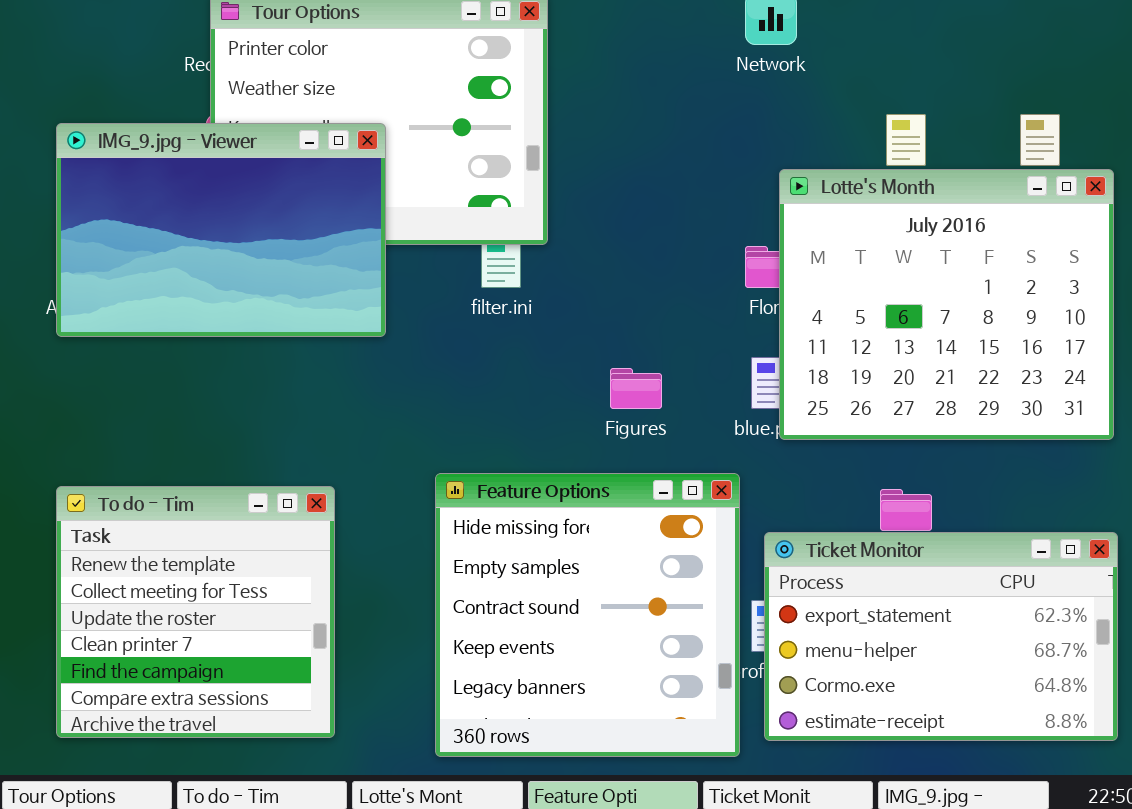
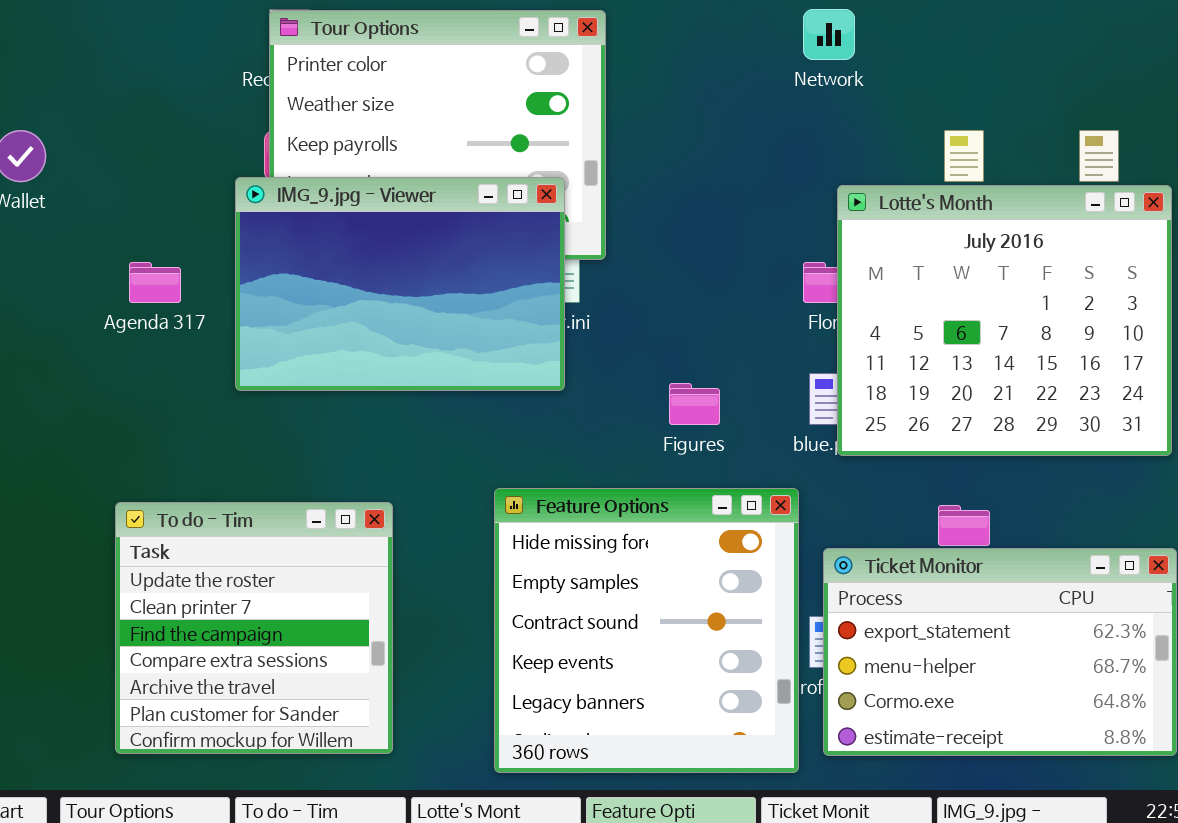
IMG_9.jpg - Viewer: [56,123,386,337] -> [235,177,565,391], moved
To do - Tim: [56,486,335,738] -> [115,502,393,754], scrolled down 2 rows

